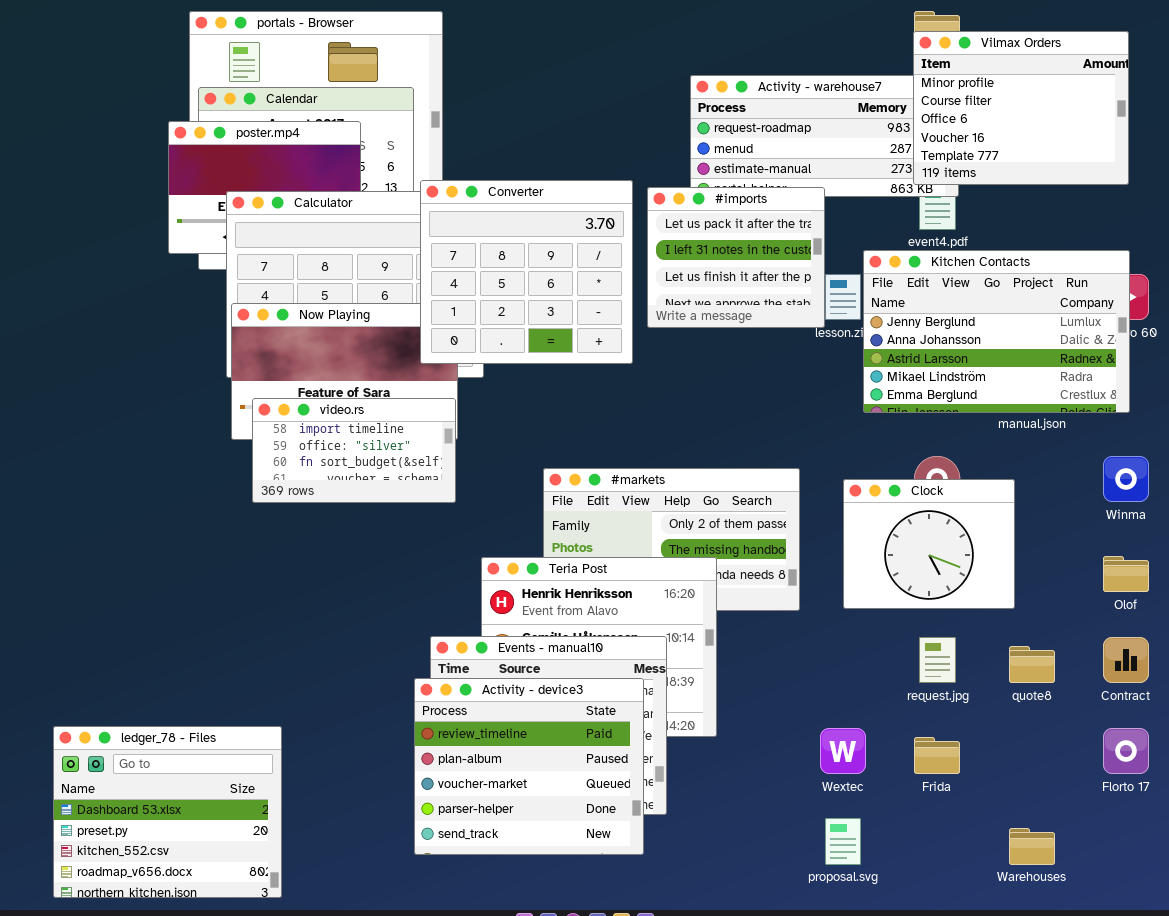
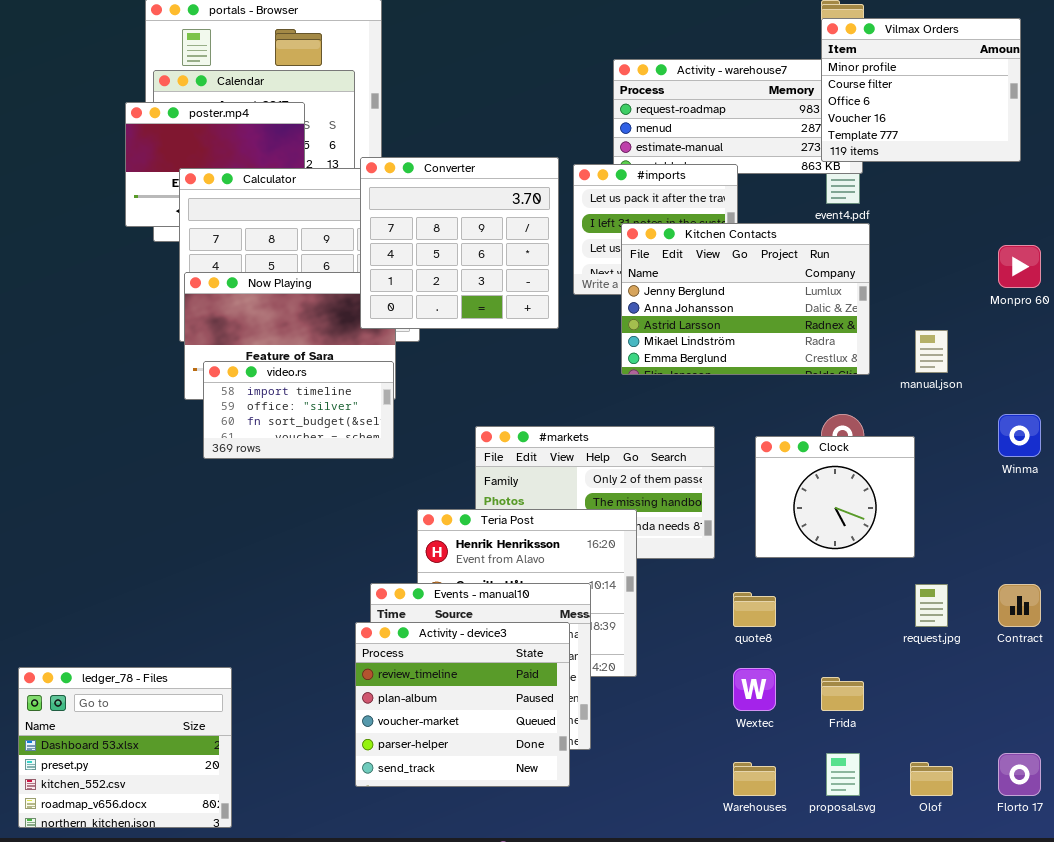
Kitchen Contacts: [863,250,1130,413] -> [621,223,870,375], moved
Olof: [1103,556,1149,592] -> [910,762,953,796], moved
request.jpg: [919,637,956,683] -> [915,584,948,627], moved
quote8: [1009,646,1055,683] -> [733,592,776,627], moved
Florto 17: [1103,728,1149,774] -> [998,753,1041,796], moved
proposal.svg: [825,818,861,865] -> [826,753,860,796], moved
Warehouses: [1009,828,1055,865] -> [733,762,776,796], moved

